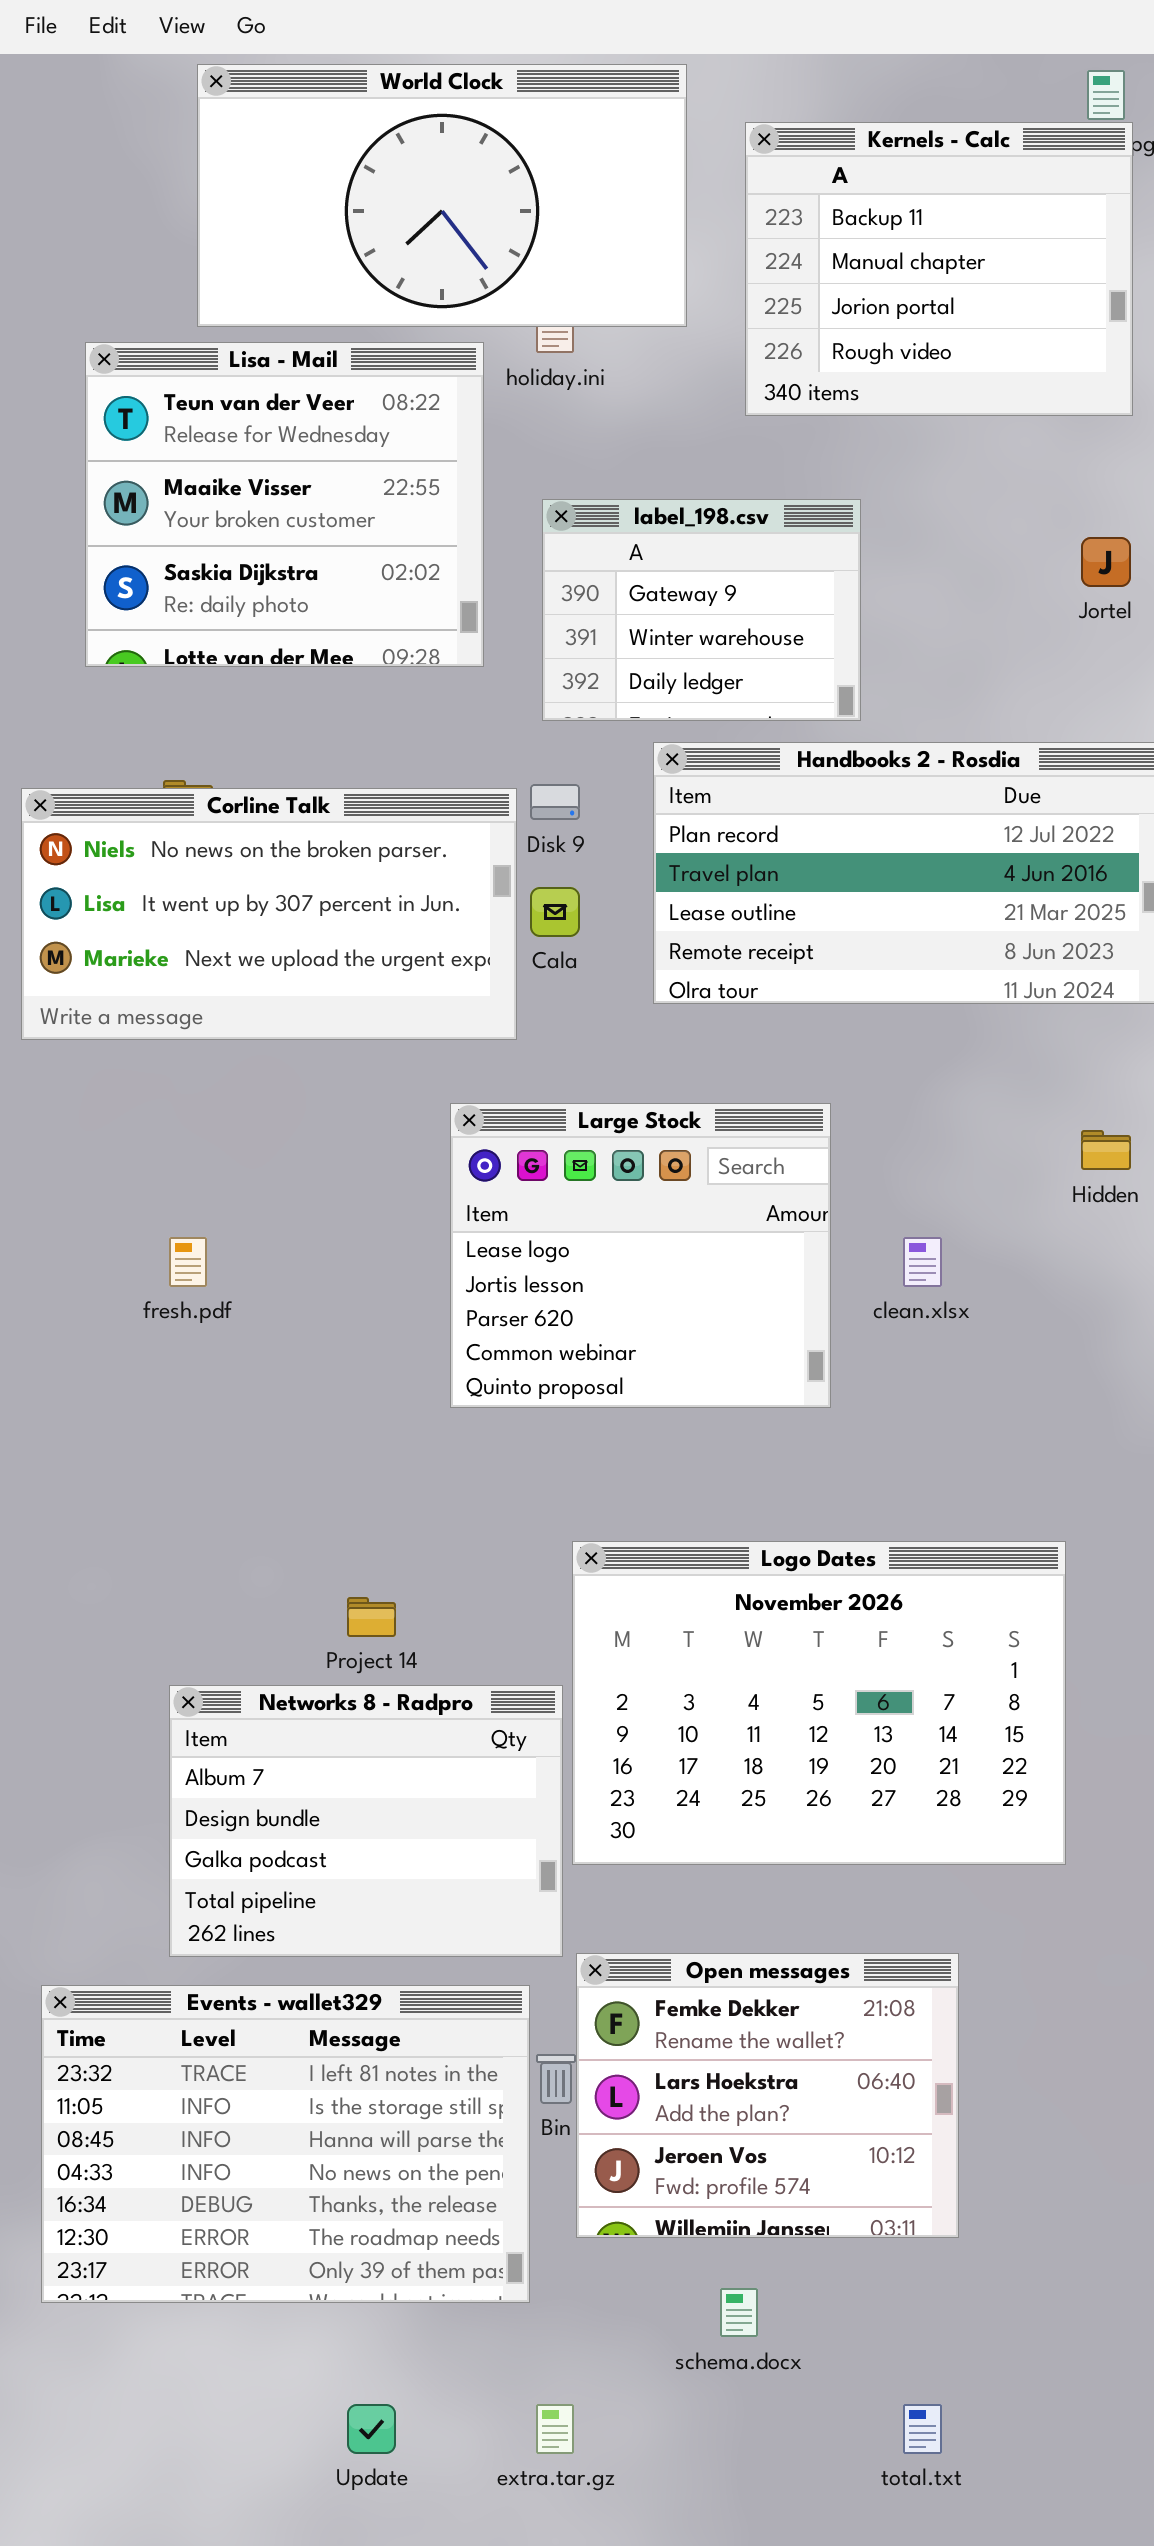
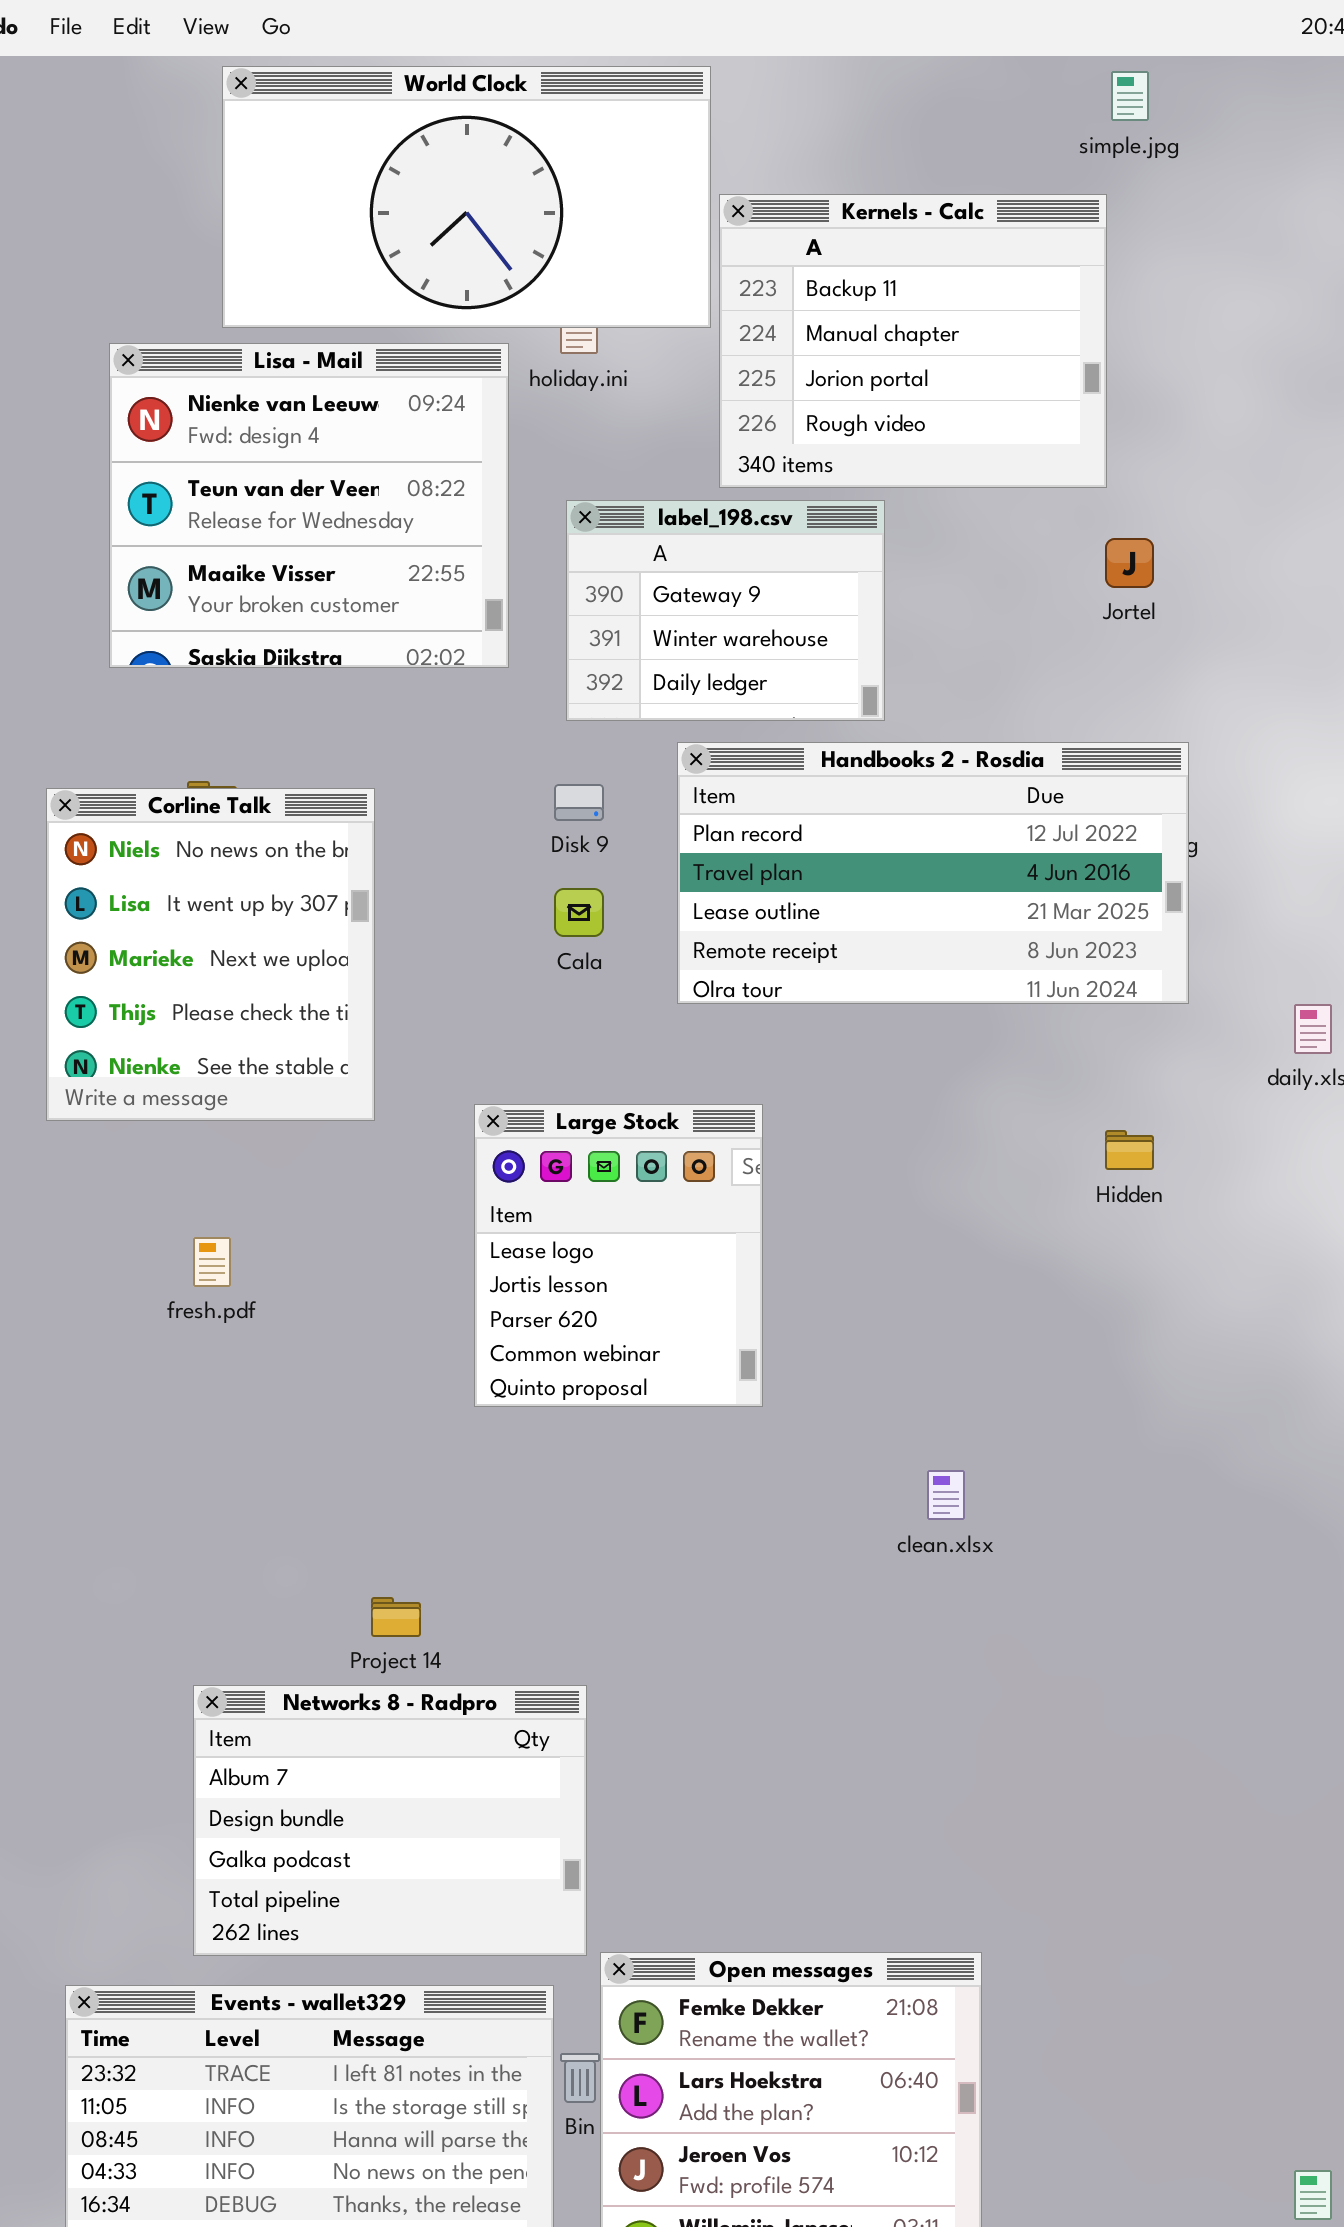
Kernels - Calc: [745,122,1133,416] -> [719,194,1107,488], moved
Lisa - Mail: [85,342,484,667] -> [109,343,509,668], scrolled up 1 row
Corline Talk: [21,788,517,1040] -> [46,788,375,1121], resized
Large Stock: [450,1103,831,1408] -> [474,1104,763,1407], resized
clean.xlsx: [903,1237,942,1287] -> [927,1470,965,1520], moved
Logo Dates: [572,1541,1066,1865] -> none, closed

